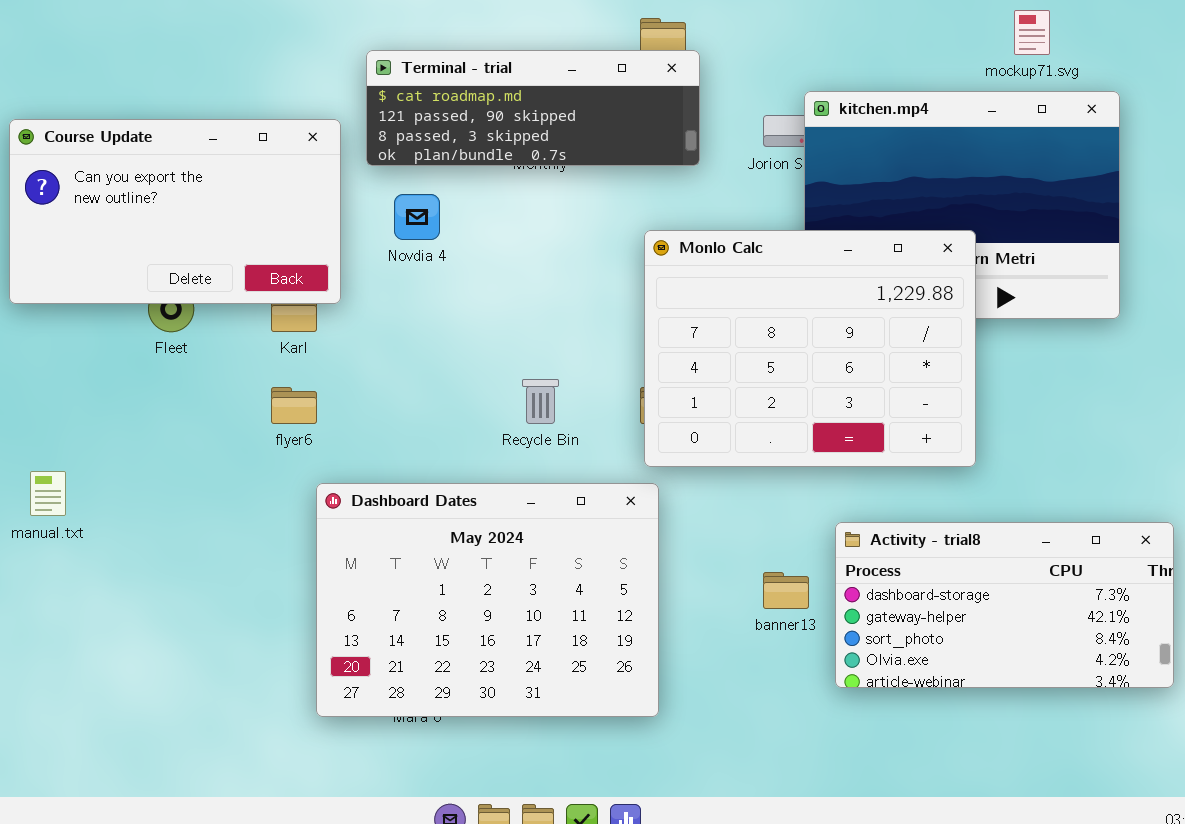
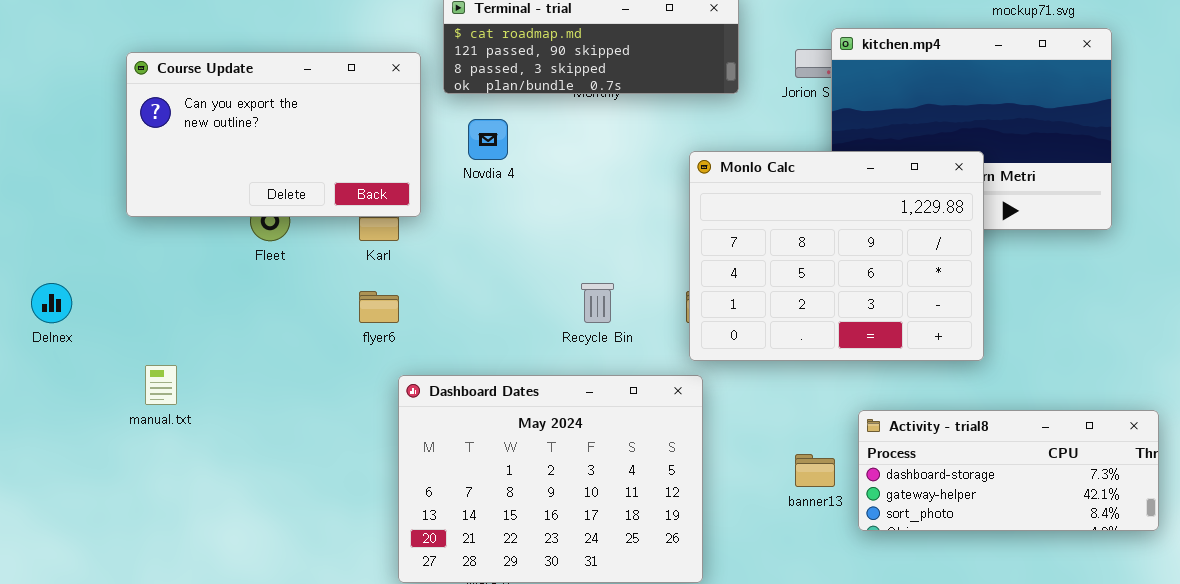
Activity - trial8: [835,522,1174,688] -> [858,410,1159,531], resized

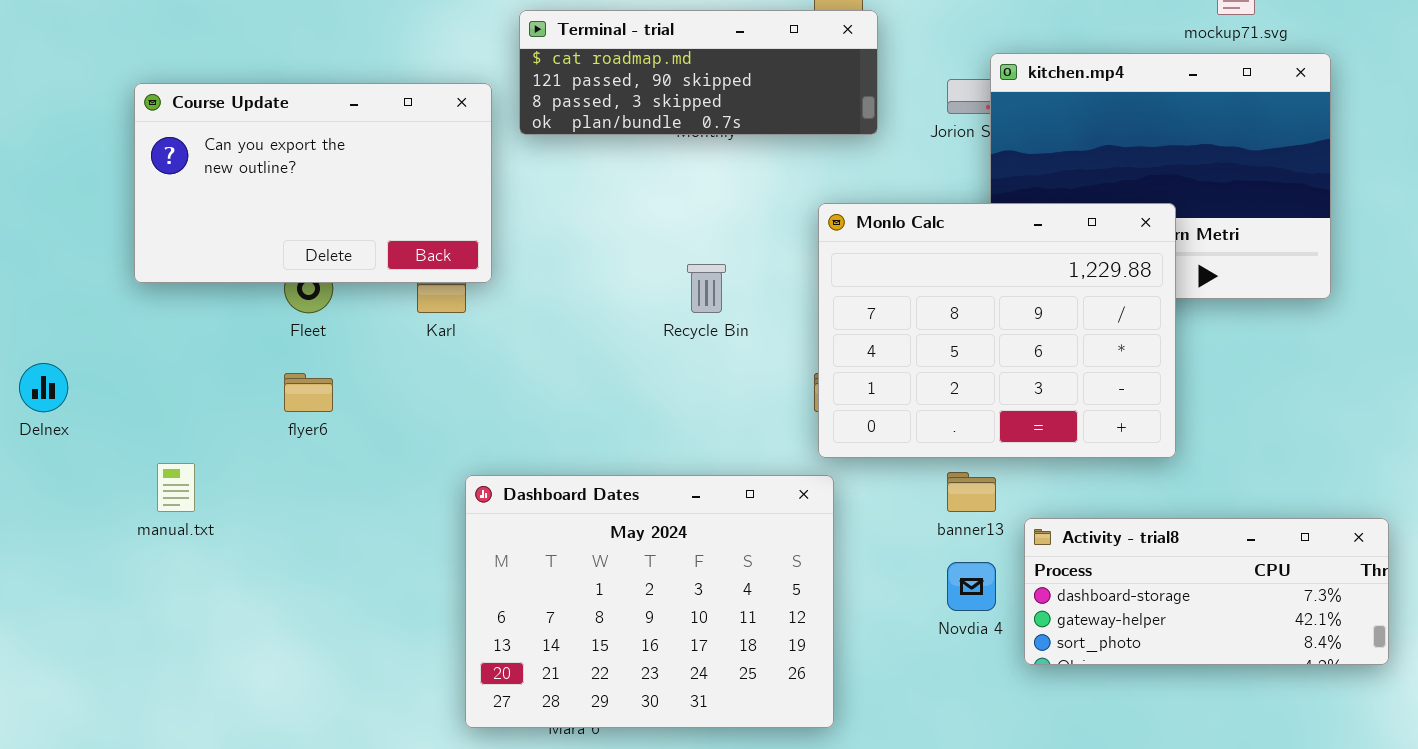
Novdia 4: [468,119,508,160] -> [947,562,996,611], moved
Recycle Bin: [581,283,614,323] -> [687,264,726,313], moved
flyer6: [359,291,399,323] -> [284,373,333,412], moved
banner13: [795,454,835,487] -> [947,472,996,512], moved

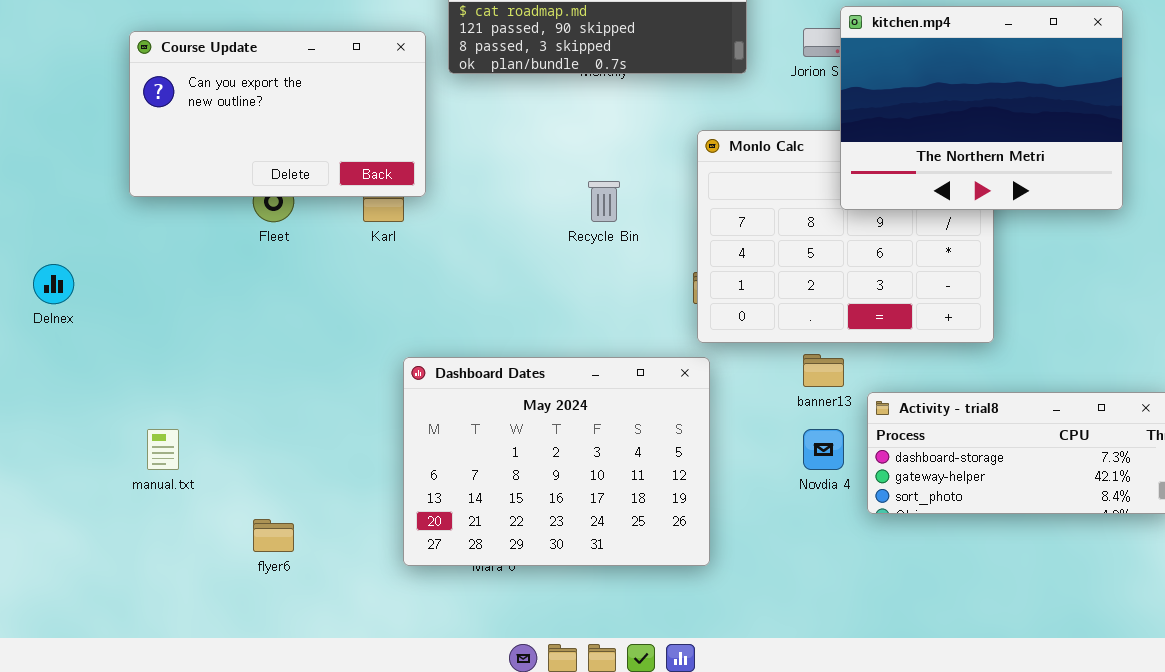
kitchen.mp4: [990,53,1331,299] -> [840,6,1123,210], raised
flyer6: [284,373,333,412] -> [253,519,294,552], moved
manual.txt: [157,463,195,512] -> [147,429,179,470], moved

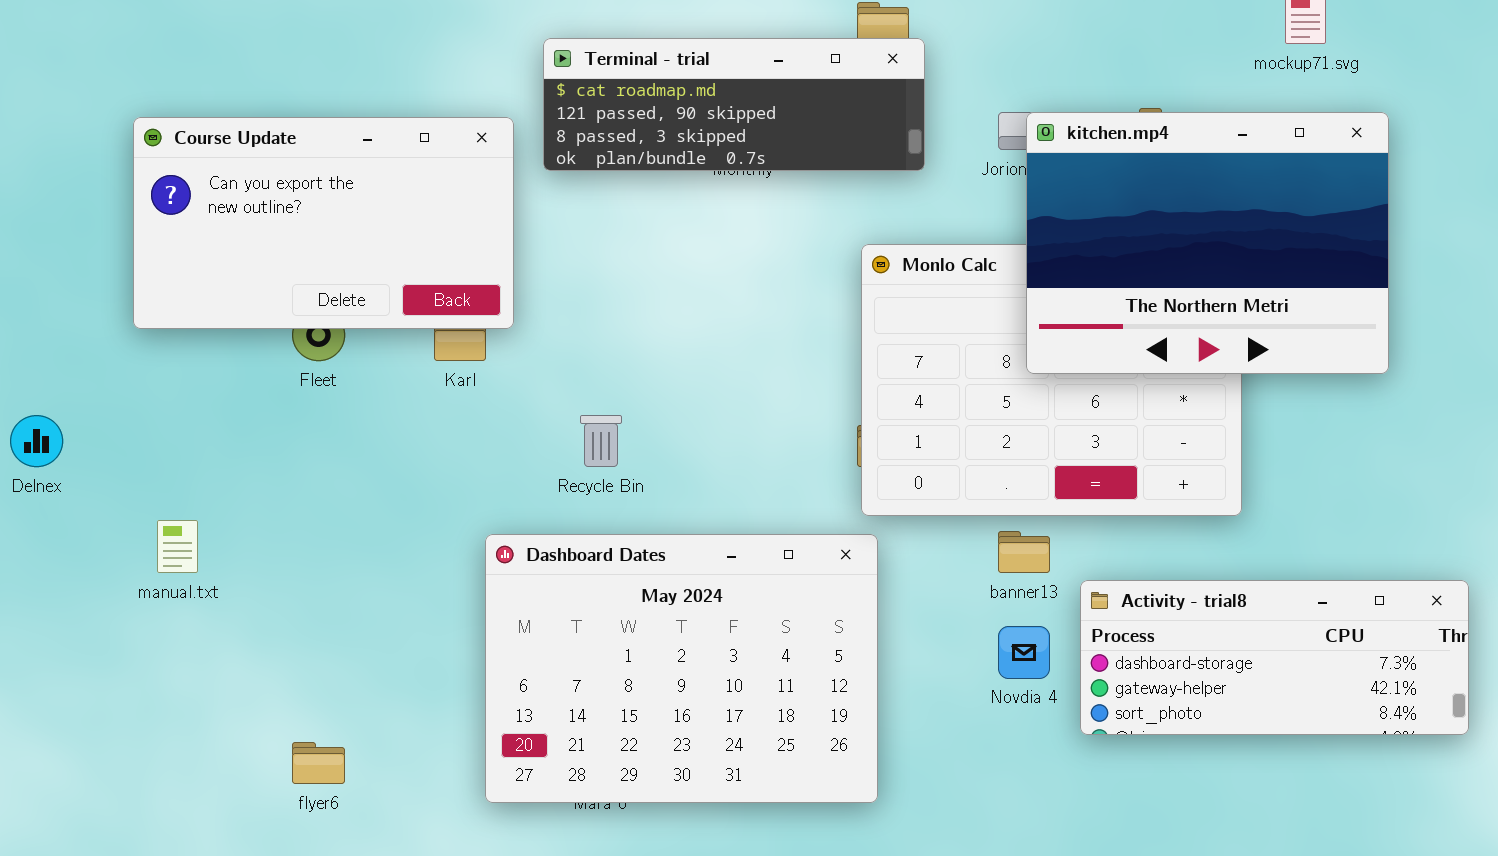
kitchen.mp4: [840,6,1123,210] -> [1026,112,1389,374], moved
Recycle Bin: [588,181,620,222] -> [580,415,622,467], moved
manual.txt: [147,429,179,470] -> [157,520,198,573], moved

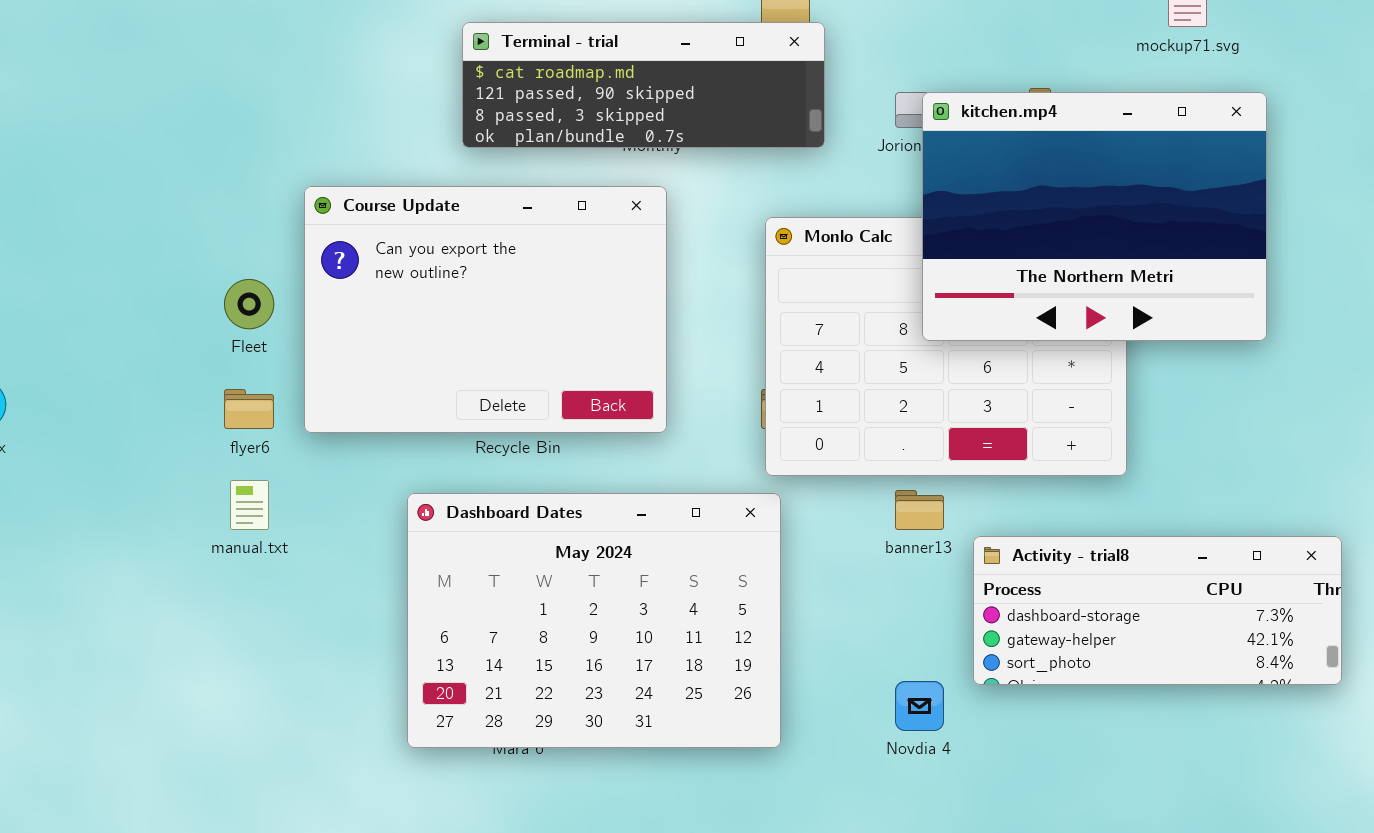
Course Update: [133,117,514,329] -> [304,186,667,433], moved, resized
manual.txt: [157,520,198,573] -> [230,480,269,530], moved
Novdia 4: [998,626,1050,679] -> [895,681,944,731], moved
flyer6: [292,742,345,784] -> [224,389,274,429], moved

